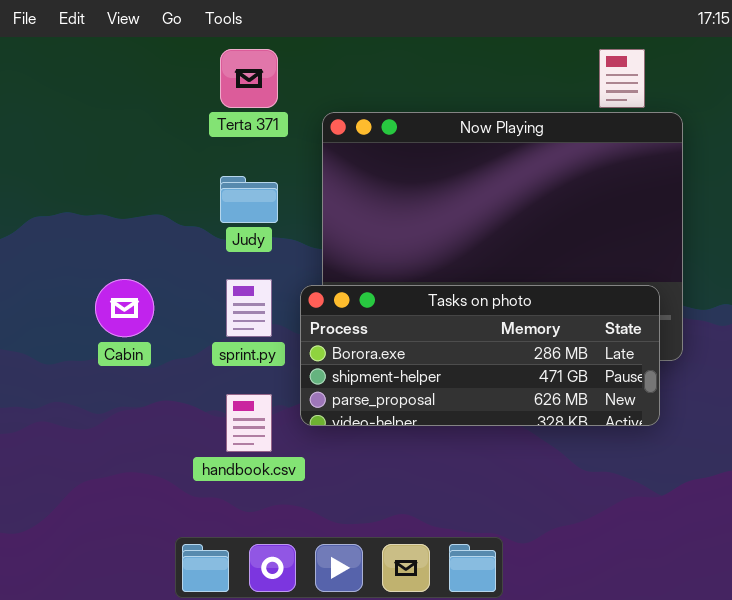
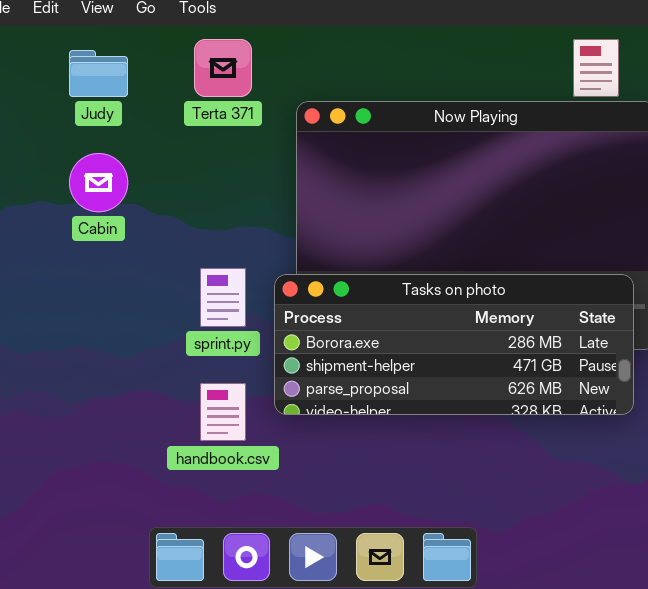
Judy: [220,176,278,223] -> [69,50,128,97], moved
Cabin: [95,279,154,337] -> [69,153,128,212], moved

